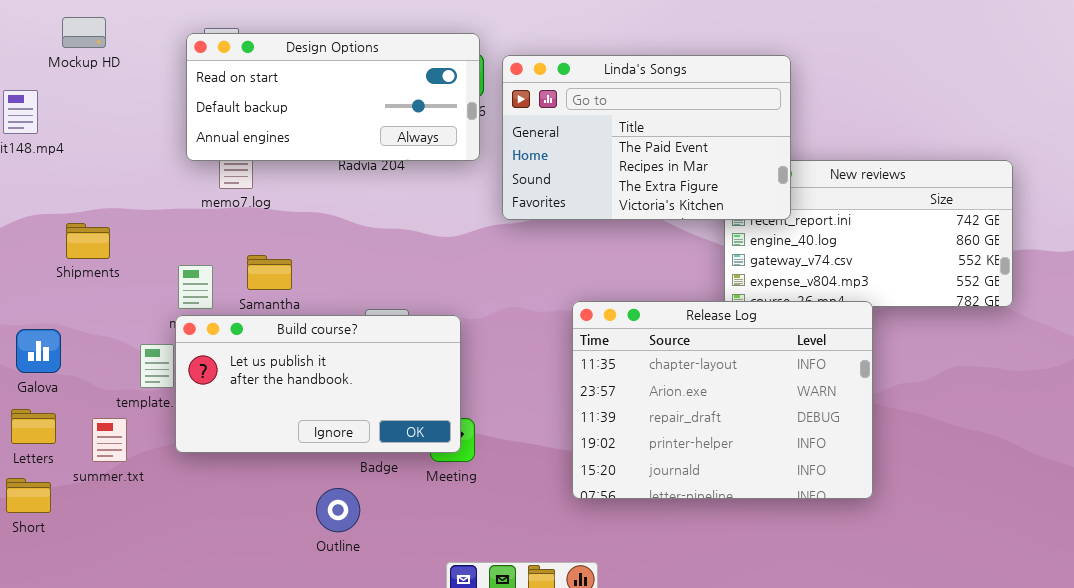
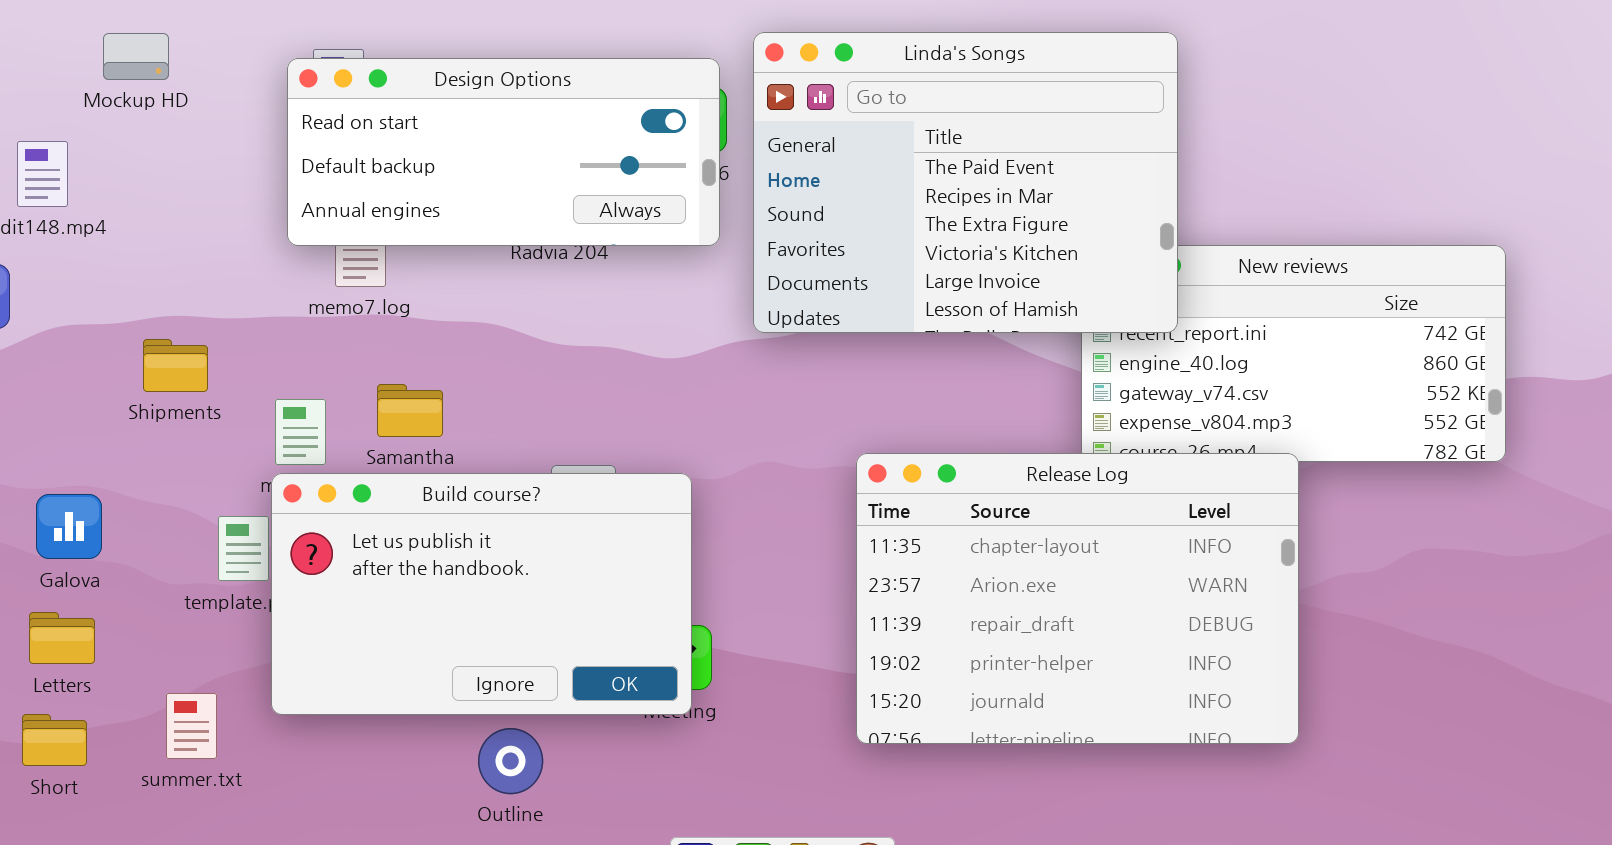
Linda's Songs: [502,55,791,220] -> [753,32,1178,333], resized
Shipments: [66,223,110,259] -> [143,339,208,392], moved
Build course?: [175,315,461,453] -> [271,473,692,715], resized
summer.txt: [92,418,127,462] -> [166,693,217,759], moved

